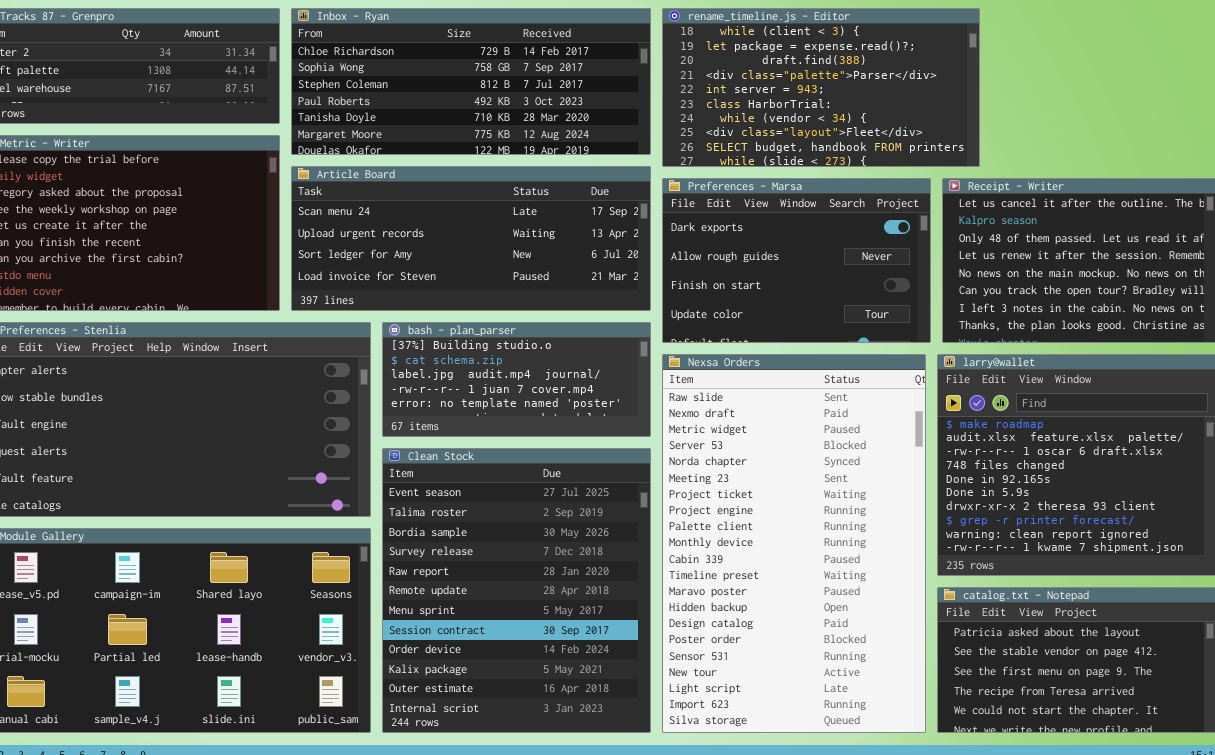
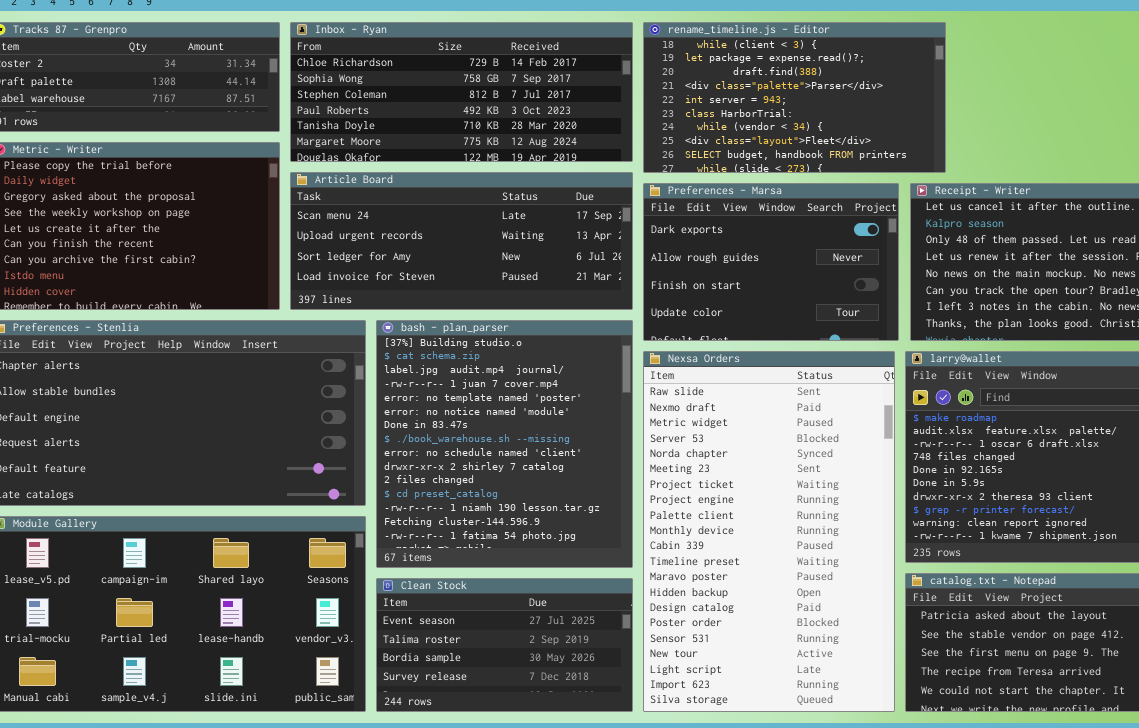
bash - plan_parser: [382,322,651,437] -> [376,320,633,568], resized
Clean Stock: [382,448,651,733] -> [376,578,633,712], resized

